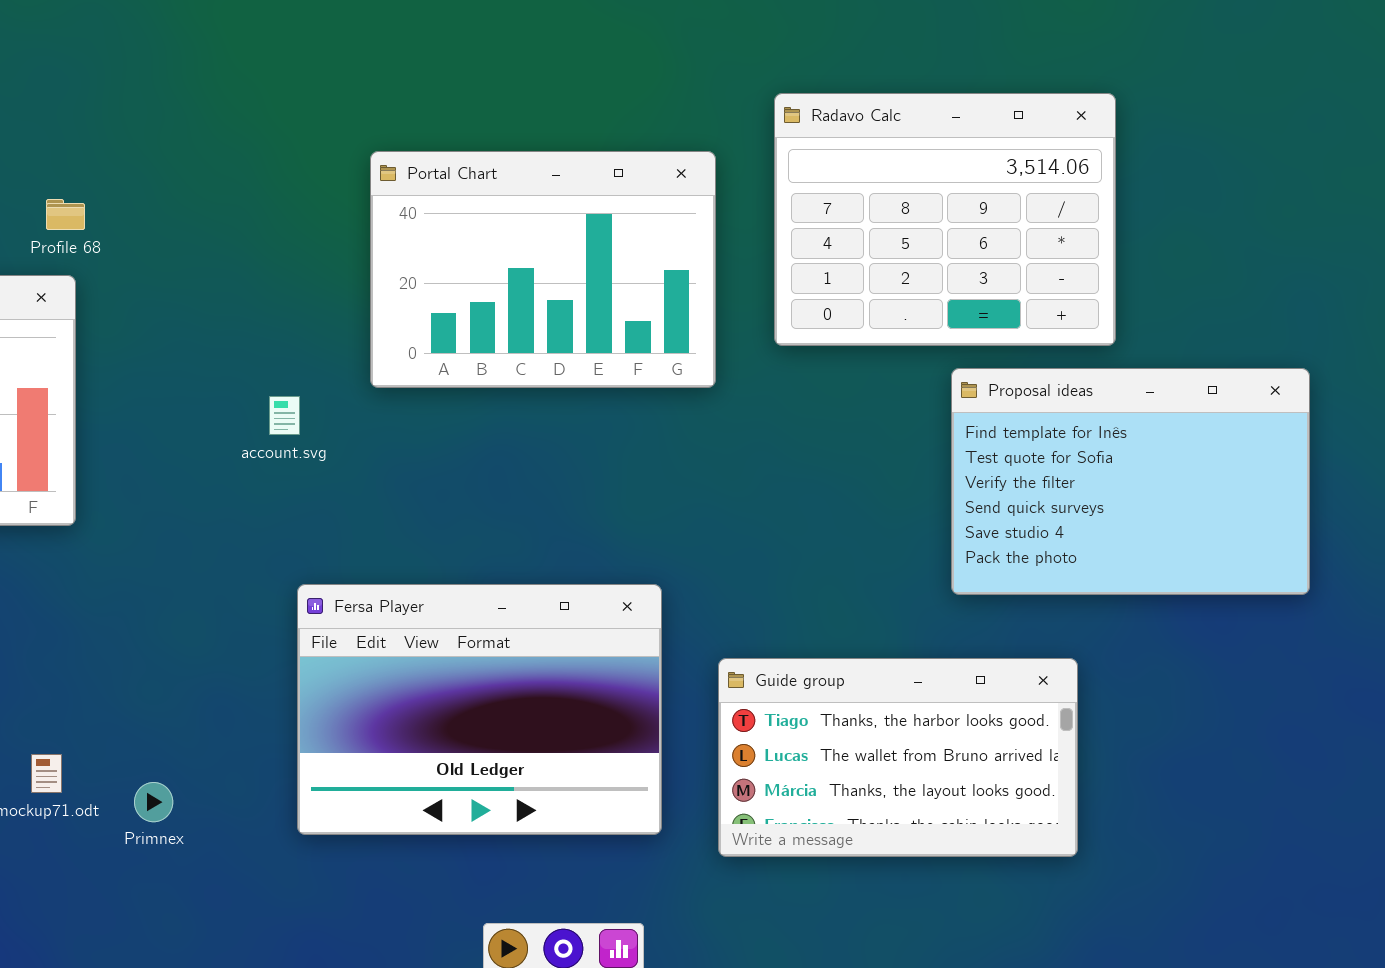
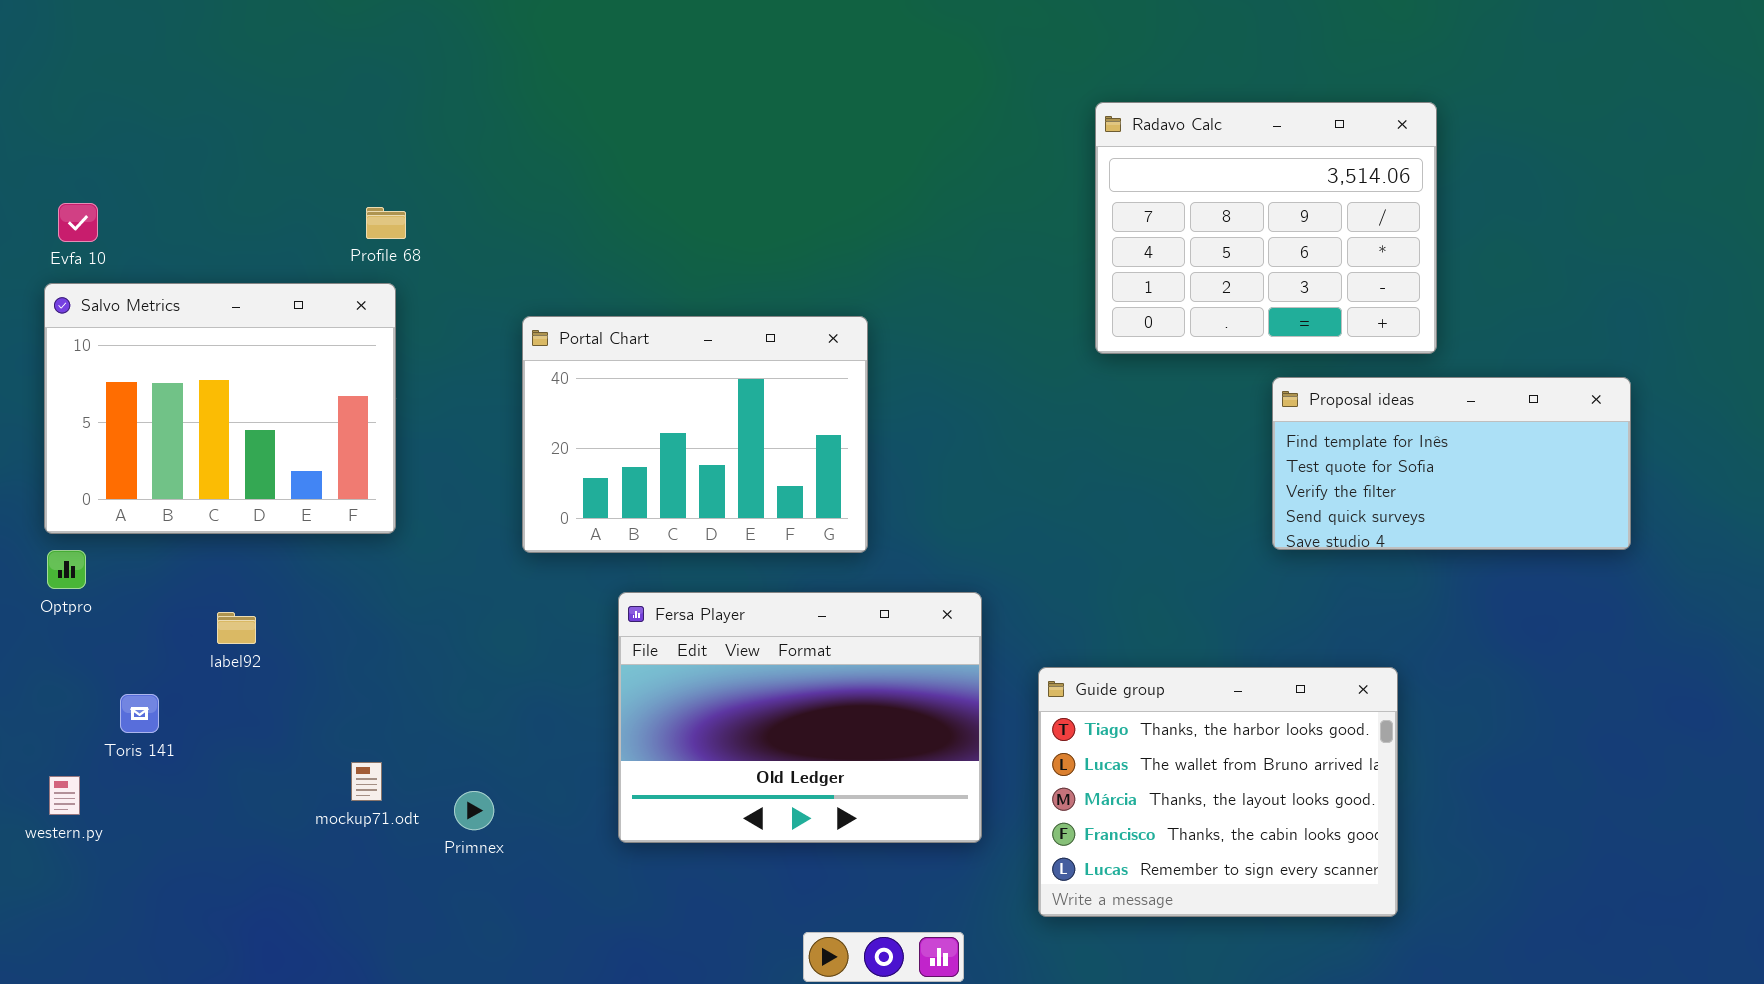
Portal Chart: [370,151,716,388] -> [522,316,868,553], moved
Proposal ideas: [951,368,1310,595] -> [1272,377,1631,550], resized
Guide group: [718,658,1078,857] -> [1038,667,1398,917], resized

